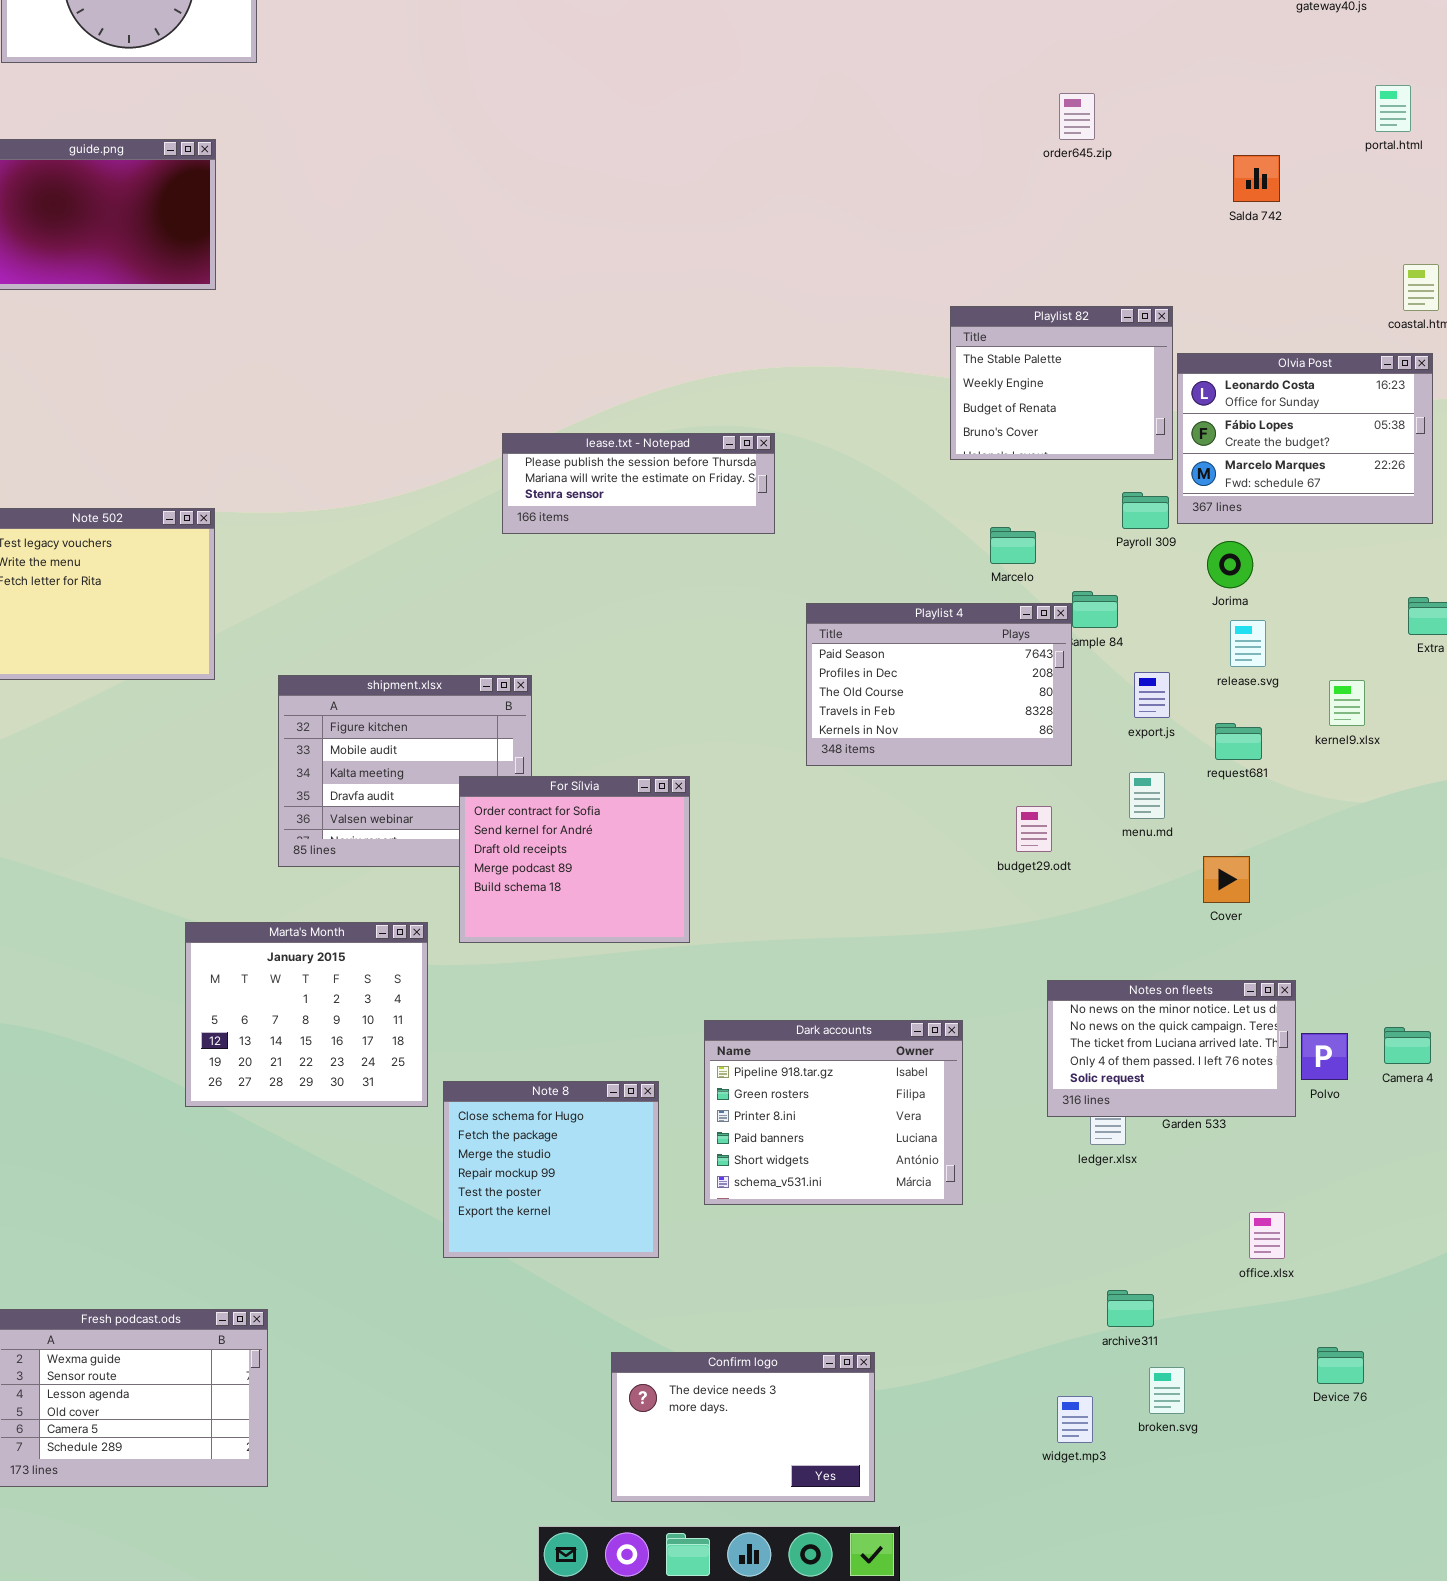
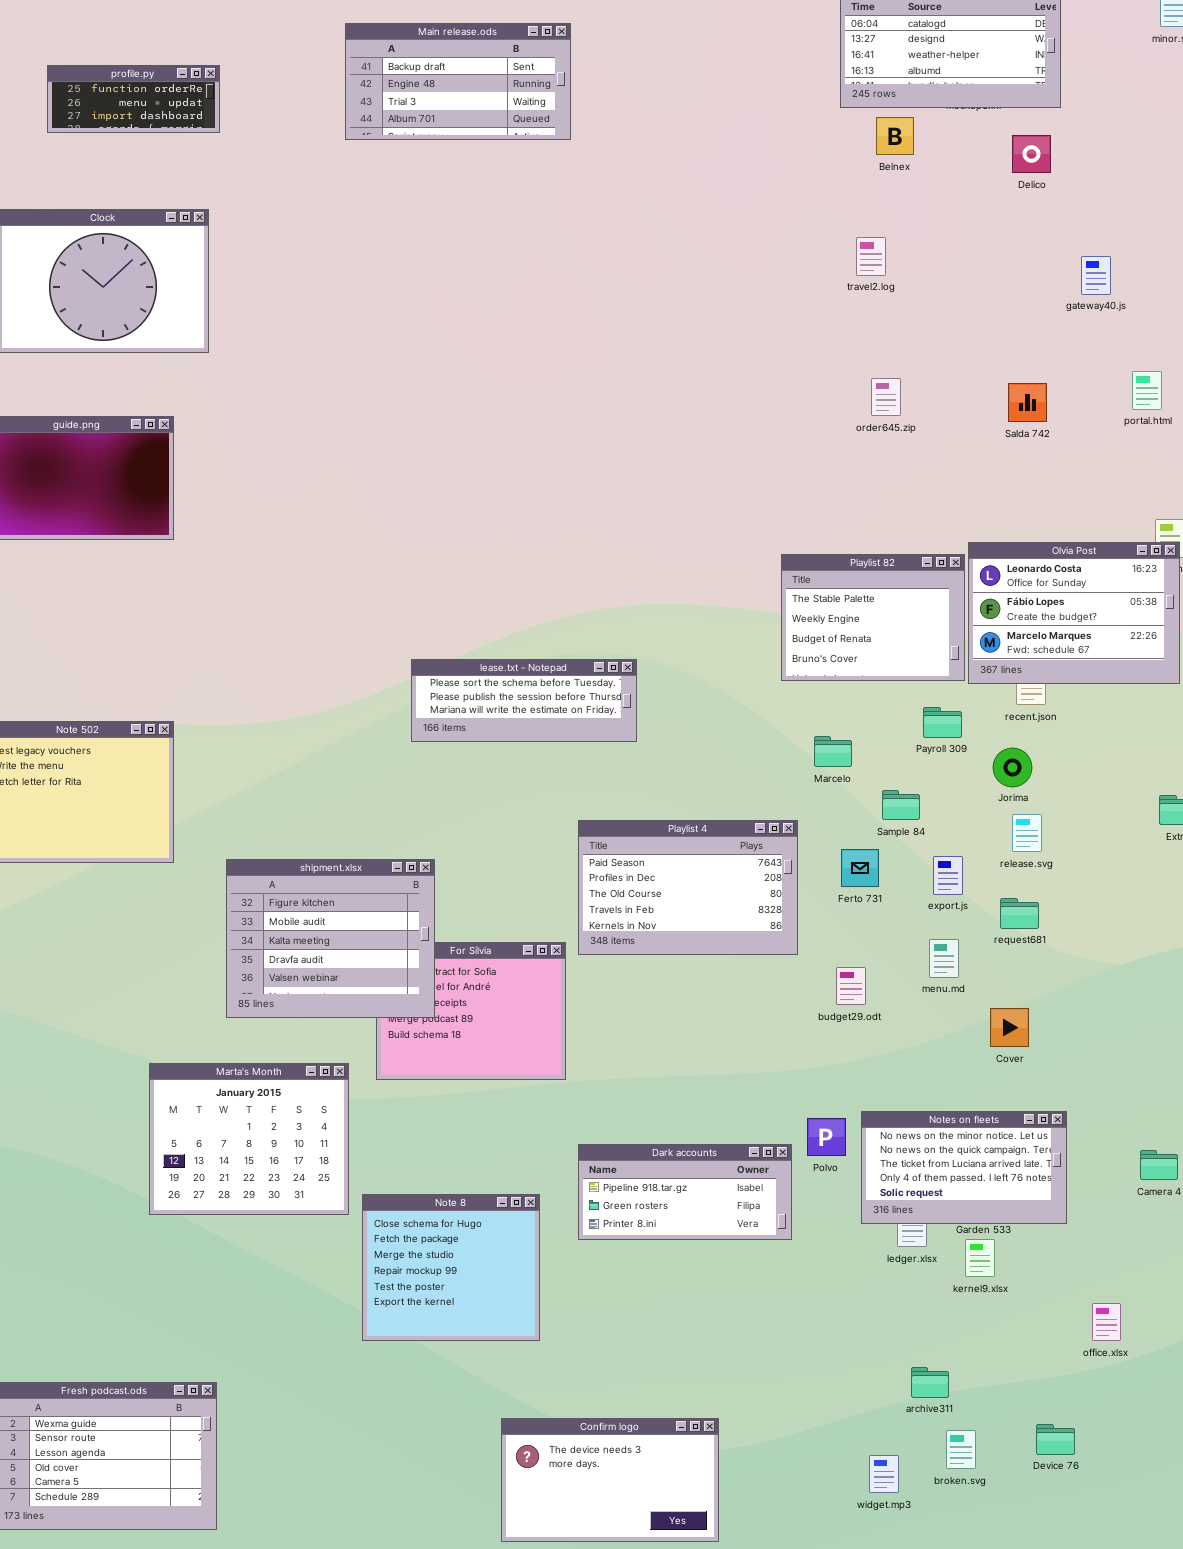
Salda 742: [1233,155,1280,202] -> [1008,383,1047,422], moved
Olvia Post: [1177,353,1433,524] -> [968,542,1180,684], moved
lease.txt - Notepad: [502,433,775,534] -> [411,659,637,742], scrolled up 1 row
Playlist 4: [806,603,1072,766] -> [578,820,798,955], moved
shipment.xlsx: [278,675,532,867] -> [226,859,435,1018], raised
kernel9.xlsx: [1329,680,1365,726] -> [965,1239,995,1277], moved
Dark accounts: [704,1020,963,1205] -> [578,1144,792,1240], resized
Polvo: [1301,1033,1348,1080] -> [807,1118,846,1156], moved
office.xlsx: [1249,1212,1285,1259] -> [1092,1303,1121,1341], moved
Device 76: [1317,1347,1364,1384] -> [1036,1424,1075,1455], moved

